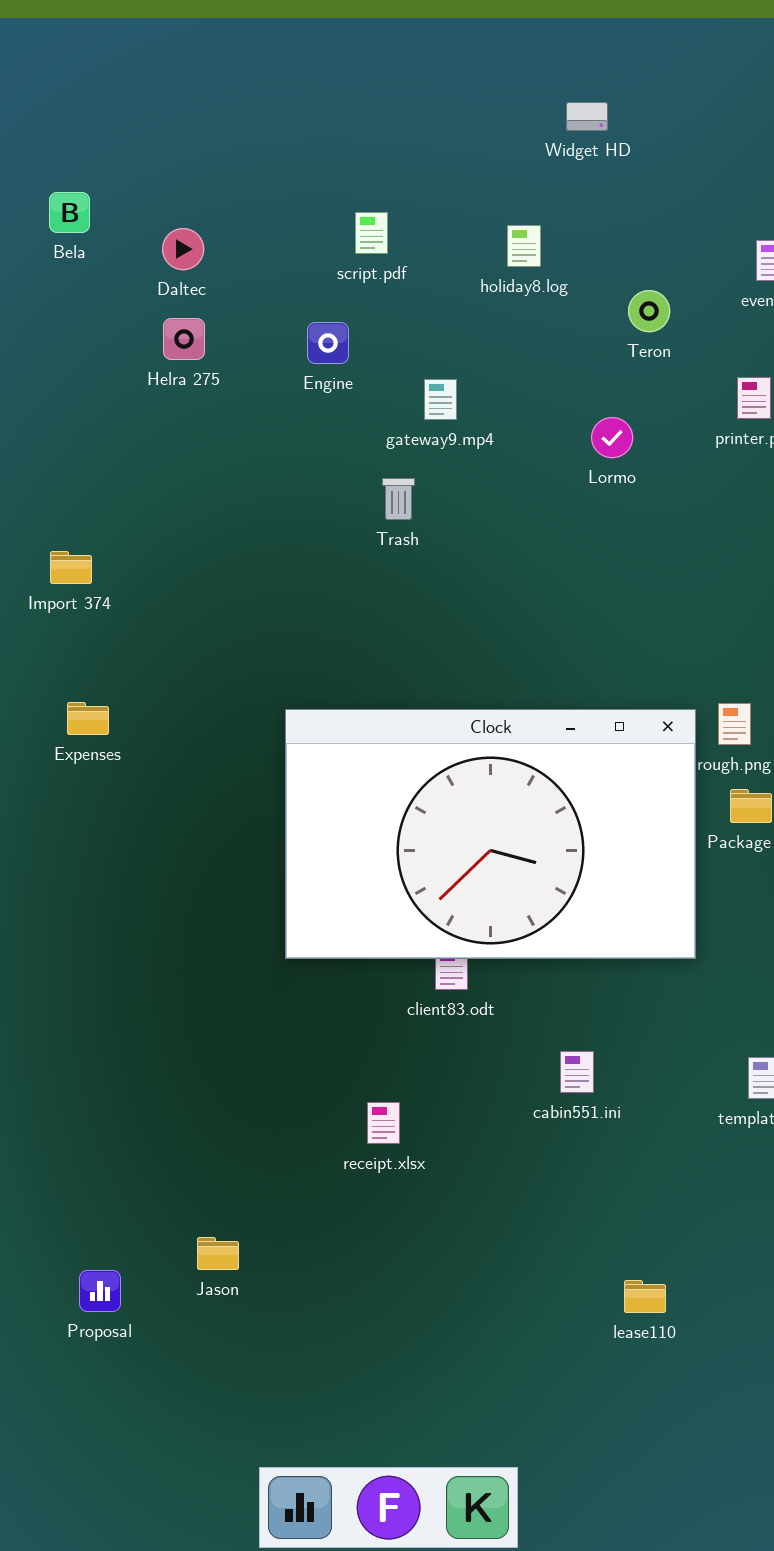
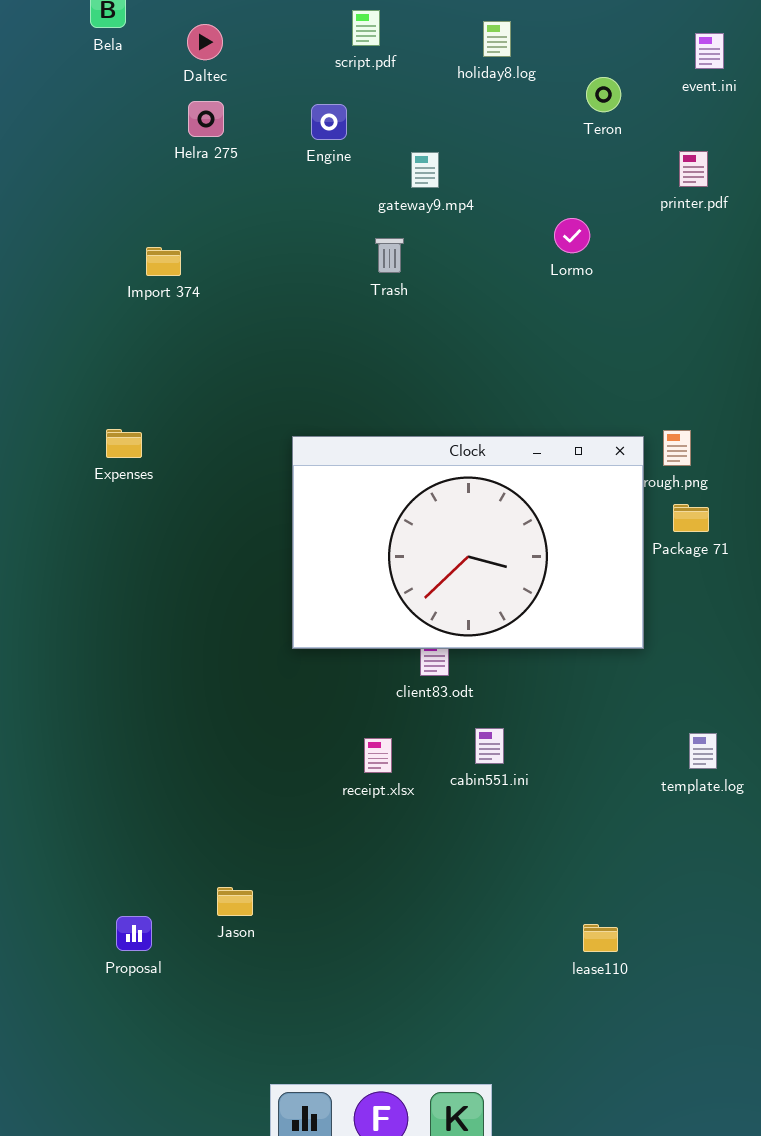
Lormo: [591,417,633,458] -> [554,218,590,253], moved
Import 374: [50,551,92,584] -> [146,247,181,276], moved
cabin551.ini: [560,1051,594,1093] -> [475,728,504,764], moved
receipt.xlsx: [367,1102,400,1144] -> [364,738,392,773], moved

